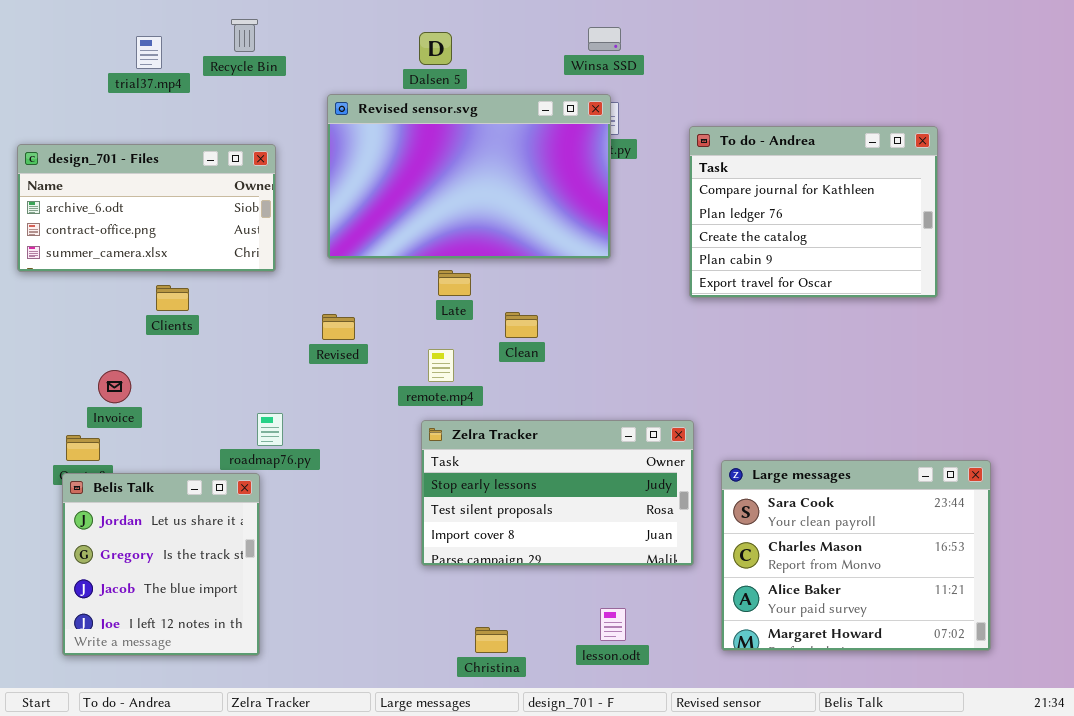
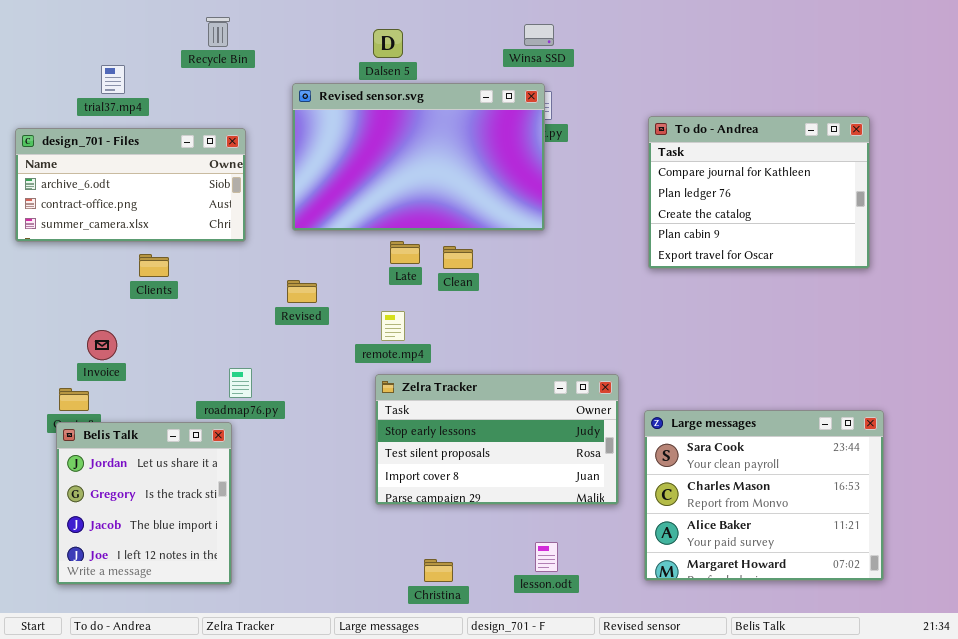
trial37.mp4: [136,36,162,69] -> [101,65,125,94], moved
To do - Andrea: [689,126,938,298] -> [648,116,870,269], moved
Clean: [505,312,538,338] -> [443,246,473,269], moved

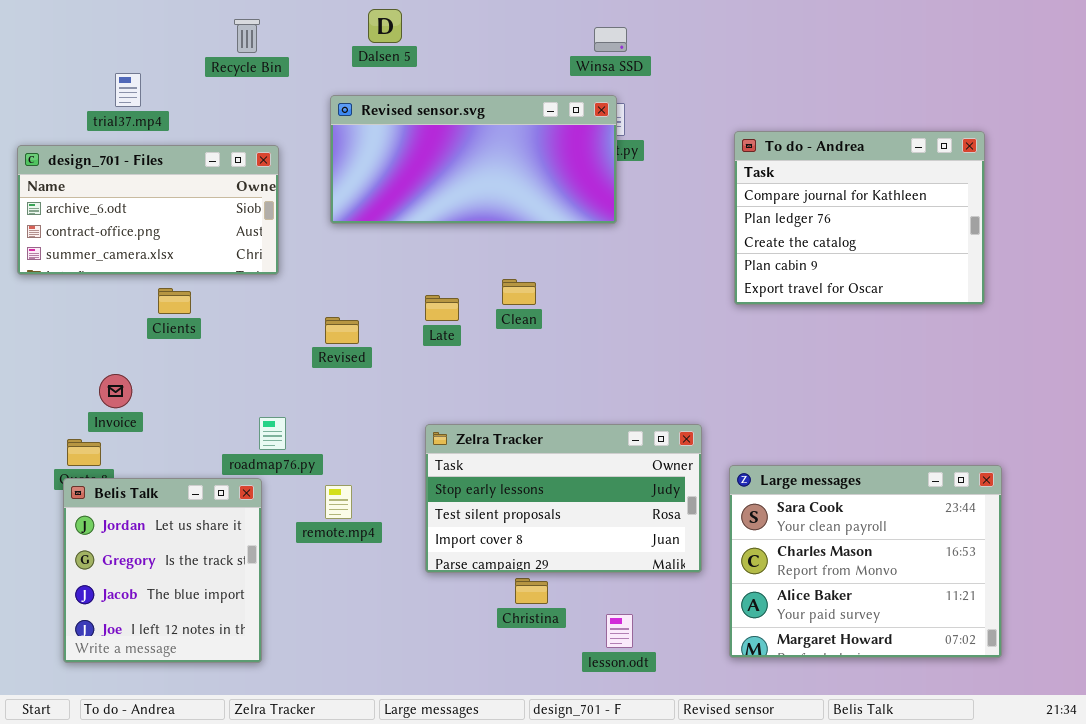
Dalsen 5: [373,29,403,58] -> [368,9,402,43], moved
Revised sensor.svg: [292,83,545,231] -> [330,95,617,224], resized
Late: [390,241,420,264] -> [425,295,459,321], moved
remote.mp4: [381,311,405,341] -> [325,485,352,519], moved
Christina: [424,559,453,582] -> [515,578,548,604], moved

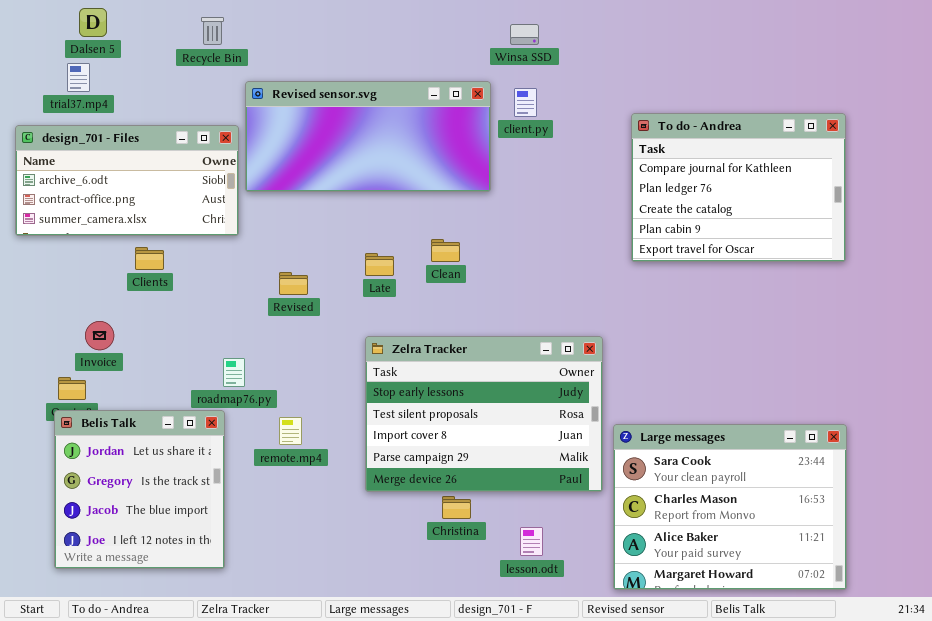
Dalsen 5: [368,9,402,43] -> [79,8,107,37], moved
trial37.mp4: [115,73,141,107] -> [67,63,90,92], moved
Revised sensor.svg: [330,95,617,224] -> [245,81,491,192], moved
Zelra Tracker: [425,424,702,573] -> [365,336,603,492], resized
Large messages: [729,465,1002,658] -> [613,424,847,590], moved

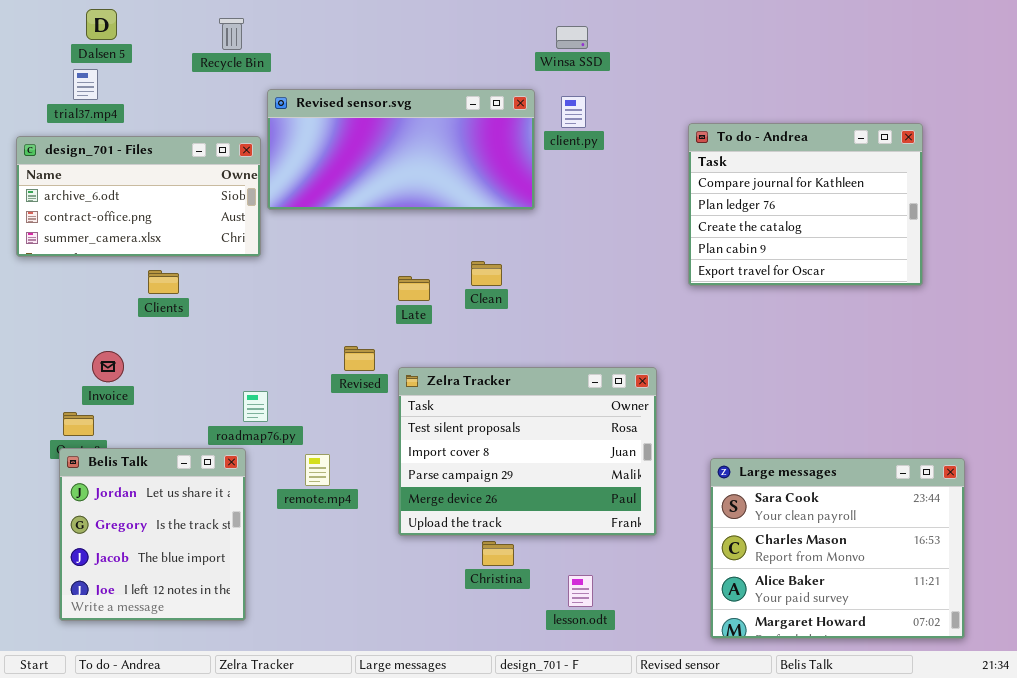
Revised: [279,272,308,295] -> [344,346,375,371], moved
Zelra Tracker: [365,336,603,492] -> [398,367,657,536], scrolled down 1 row
Large messages: [613,424,847,590] -> [710,458,965,639], moved

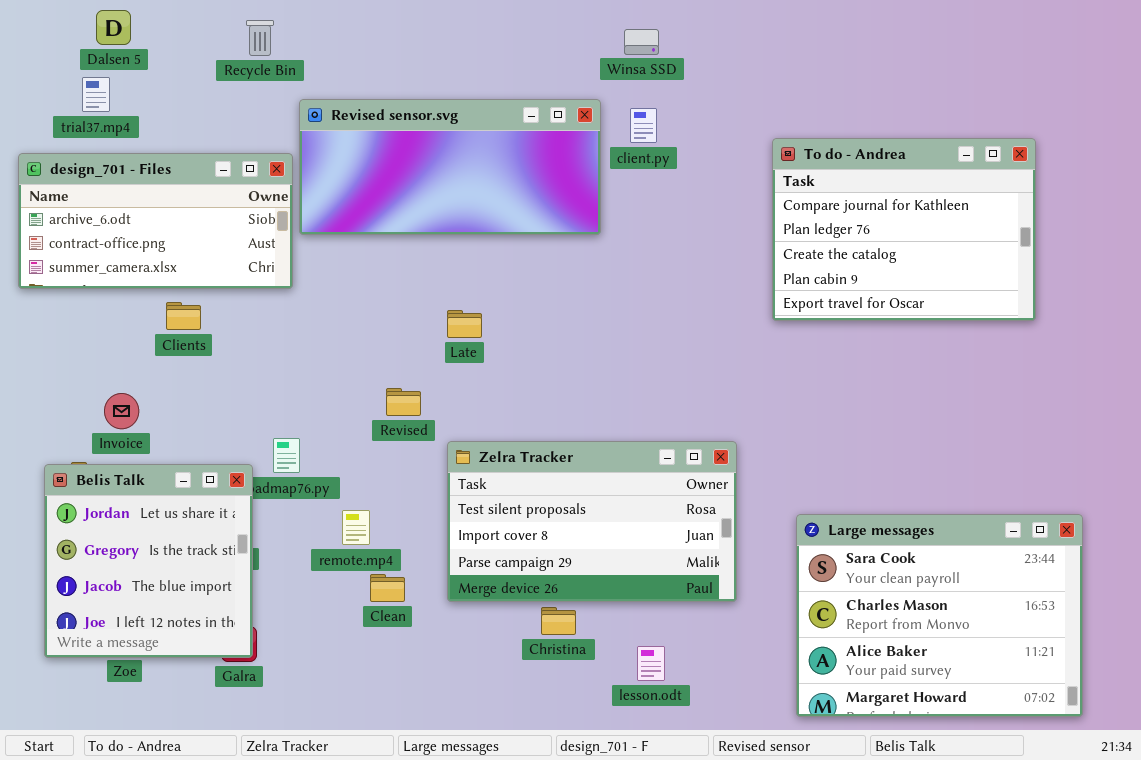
Clean: [471,261,502,286] -> [370,574,405,602], moved
Zelra Tracker: [398,367,657,536] -> [447,441,737,602], resized
Belis Talk: [59,448,246,621] -> [44,464,253,658], moved

